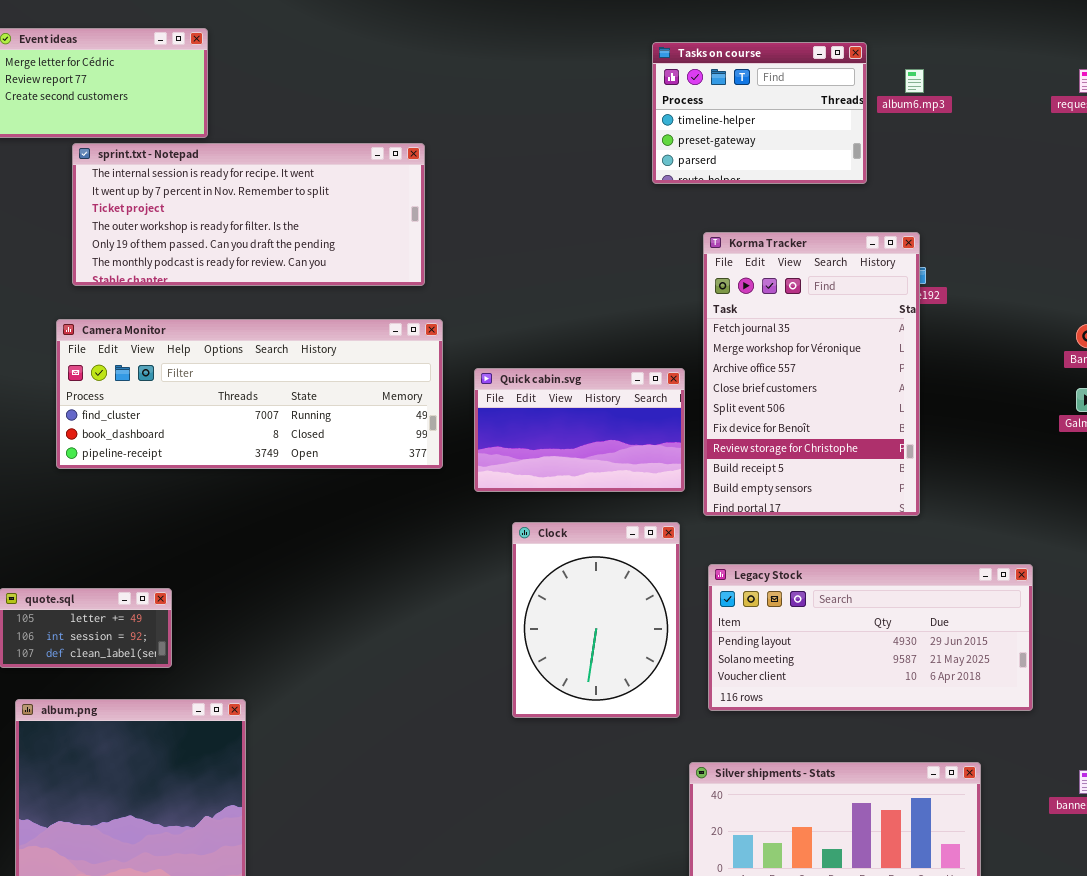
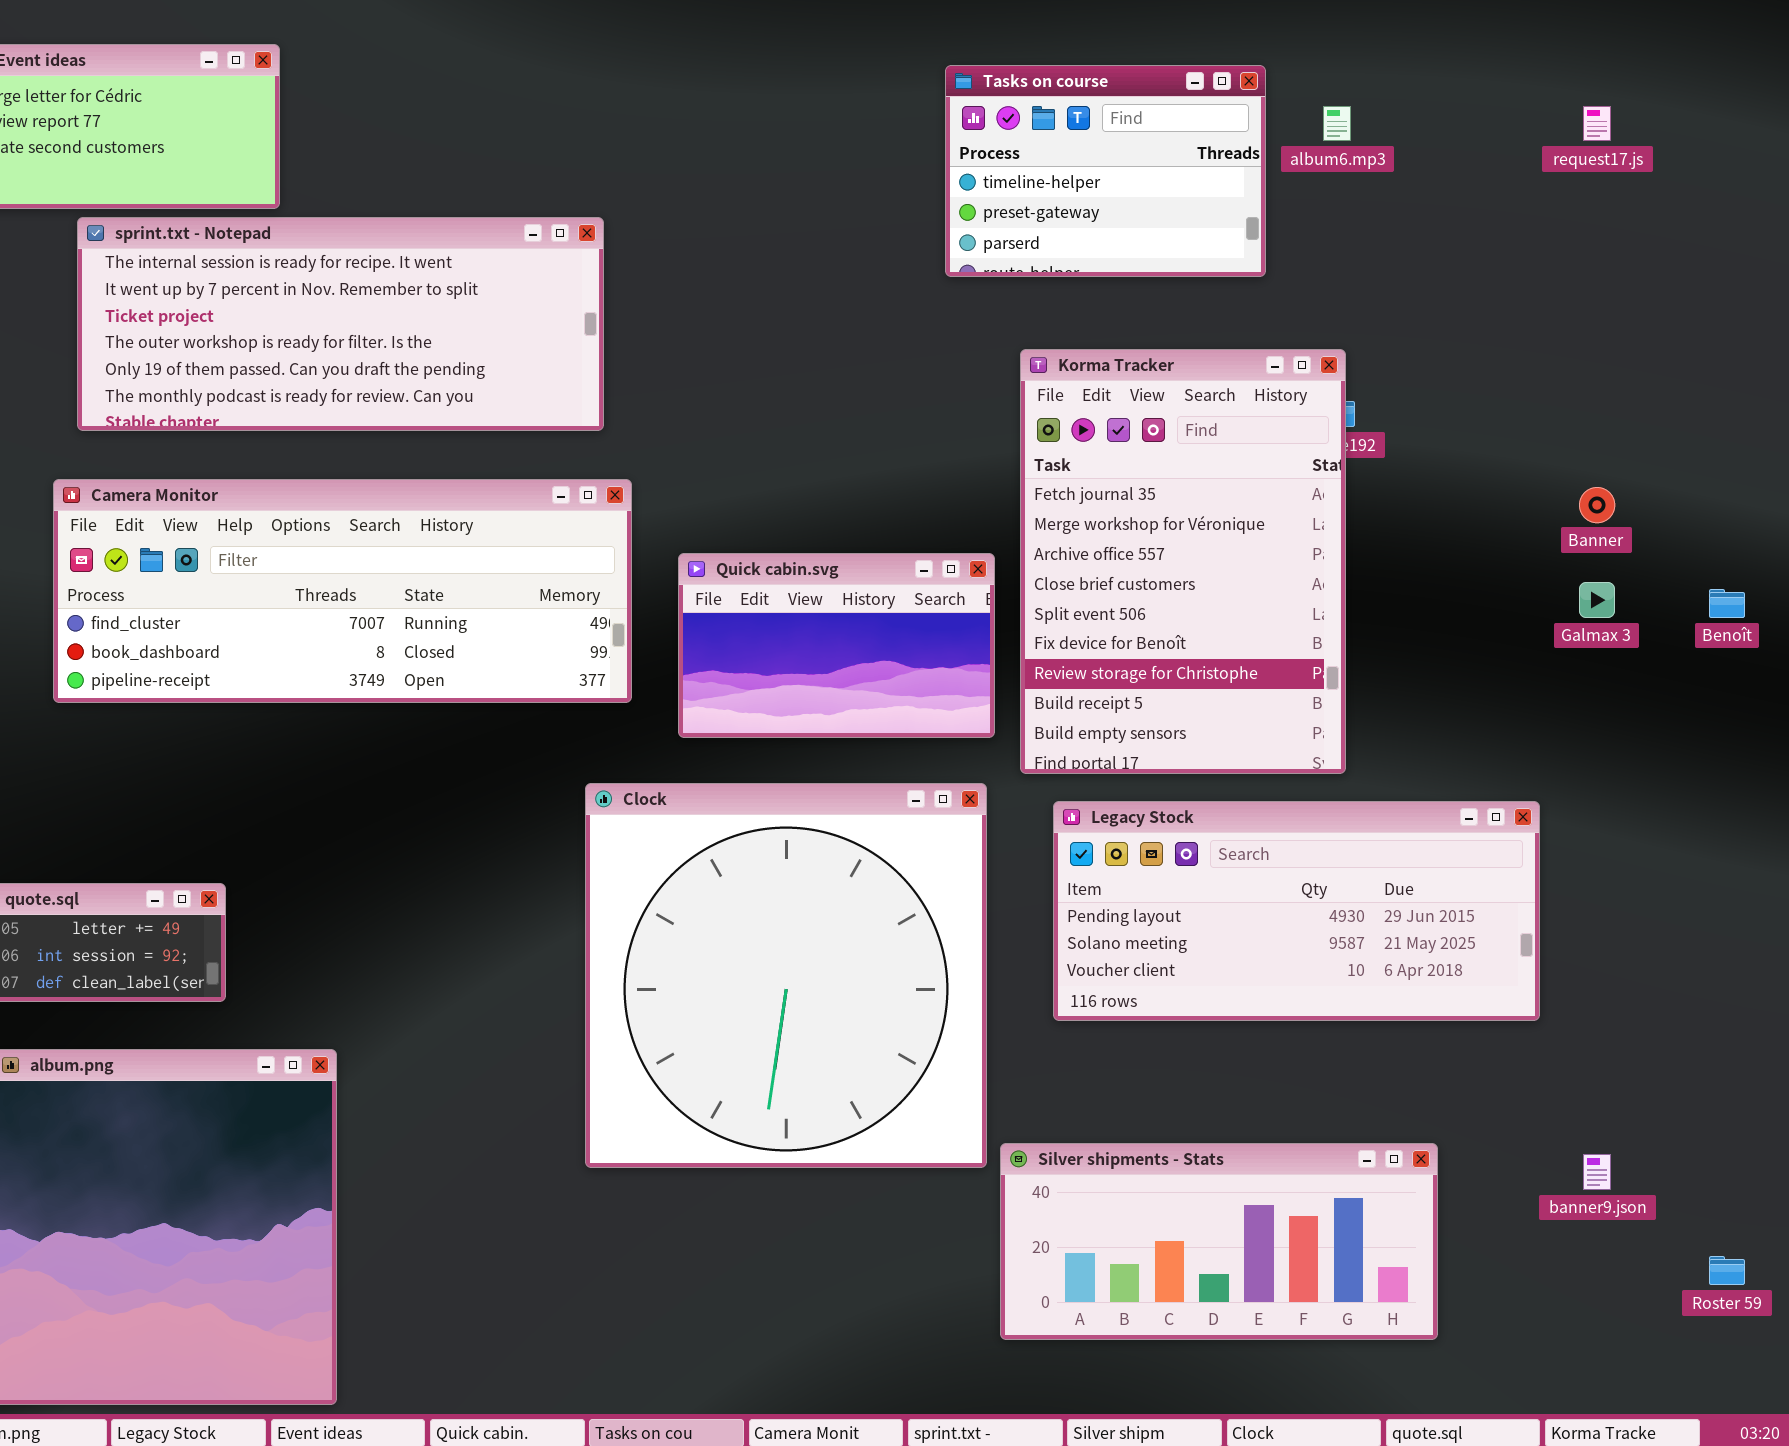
Clock: [512,522,680,718] -> [585,783,987,1168], resized
Legacy Stock: [708,564,1033,711] -> [1053,801,1540,1021], moved

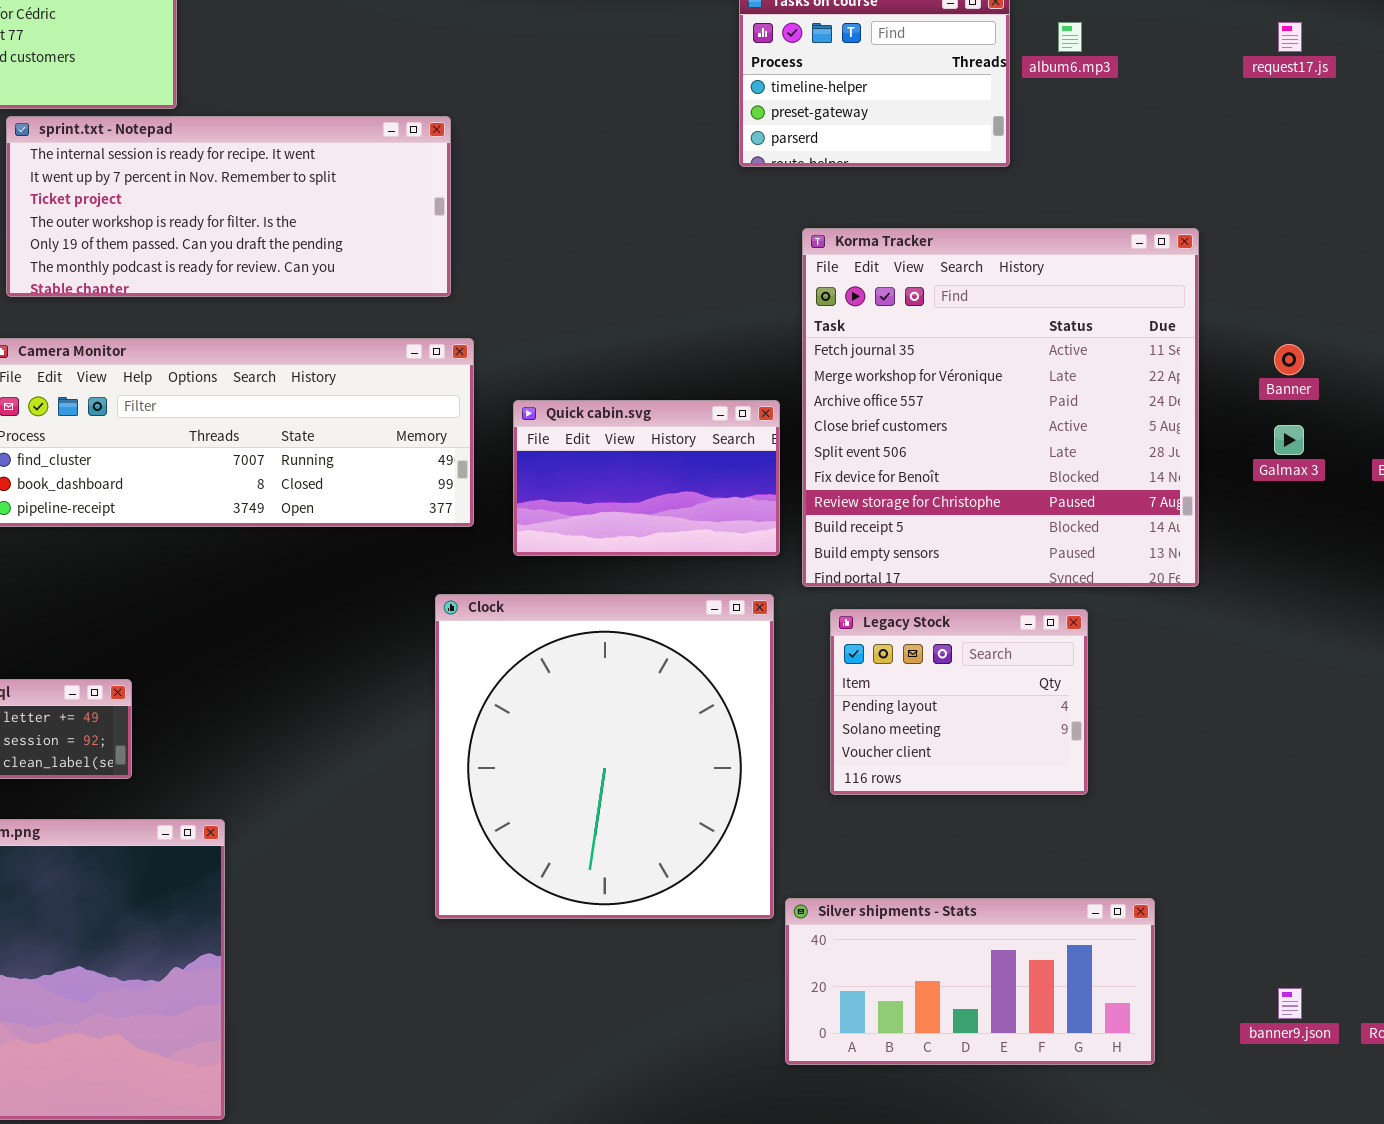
Korma Tracker: [1020,349,1346,774] -> [802,228,1199,587], resized
Legacy Stock: [1053,801,1540,1021] -> [830,609,1088,795], resized
banner9.json: [1583,1154,1611,1190] -> [1278,988,1302,1019], moved

